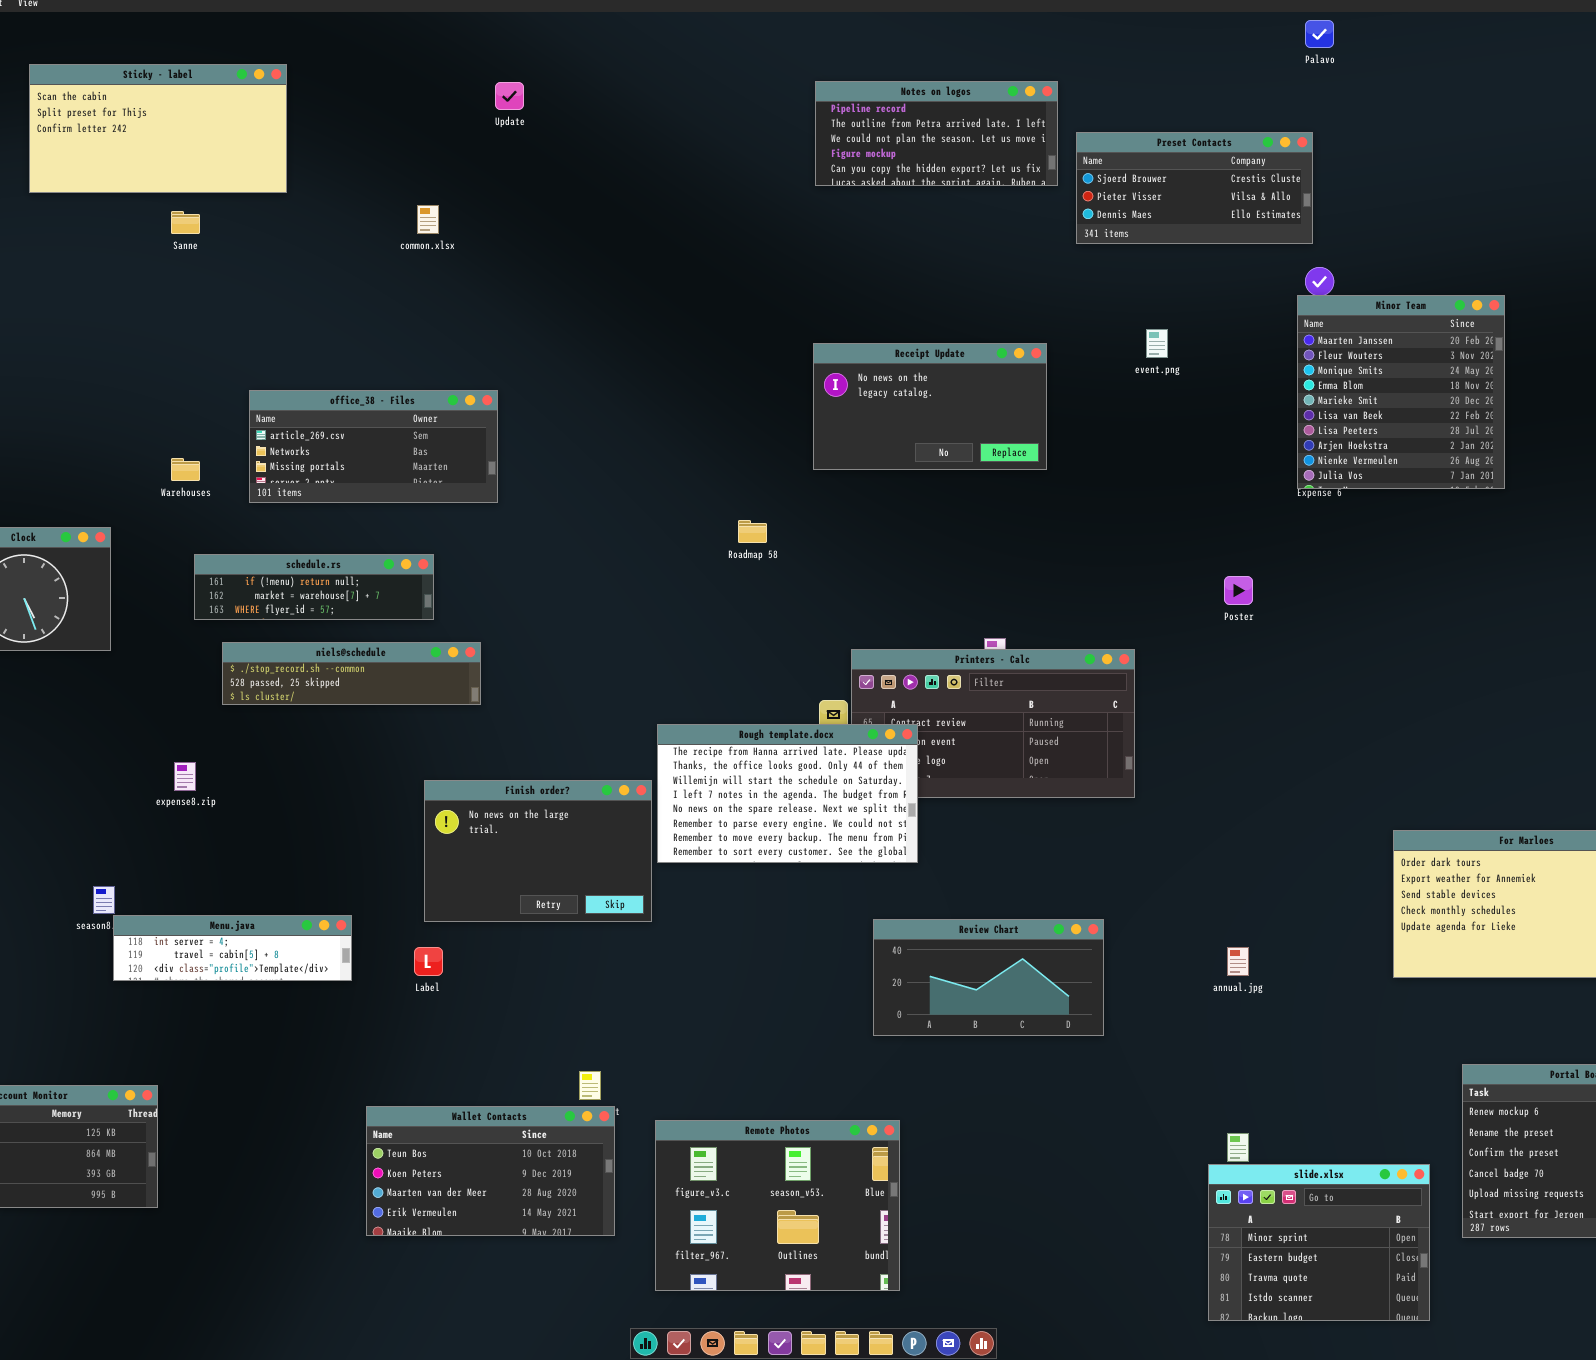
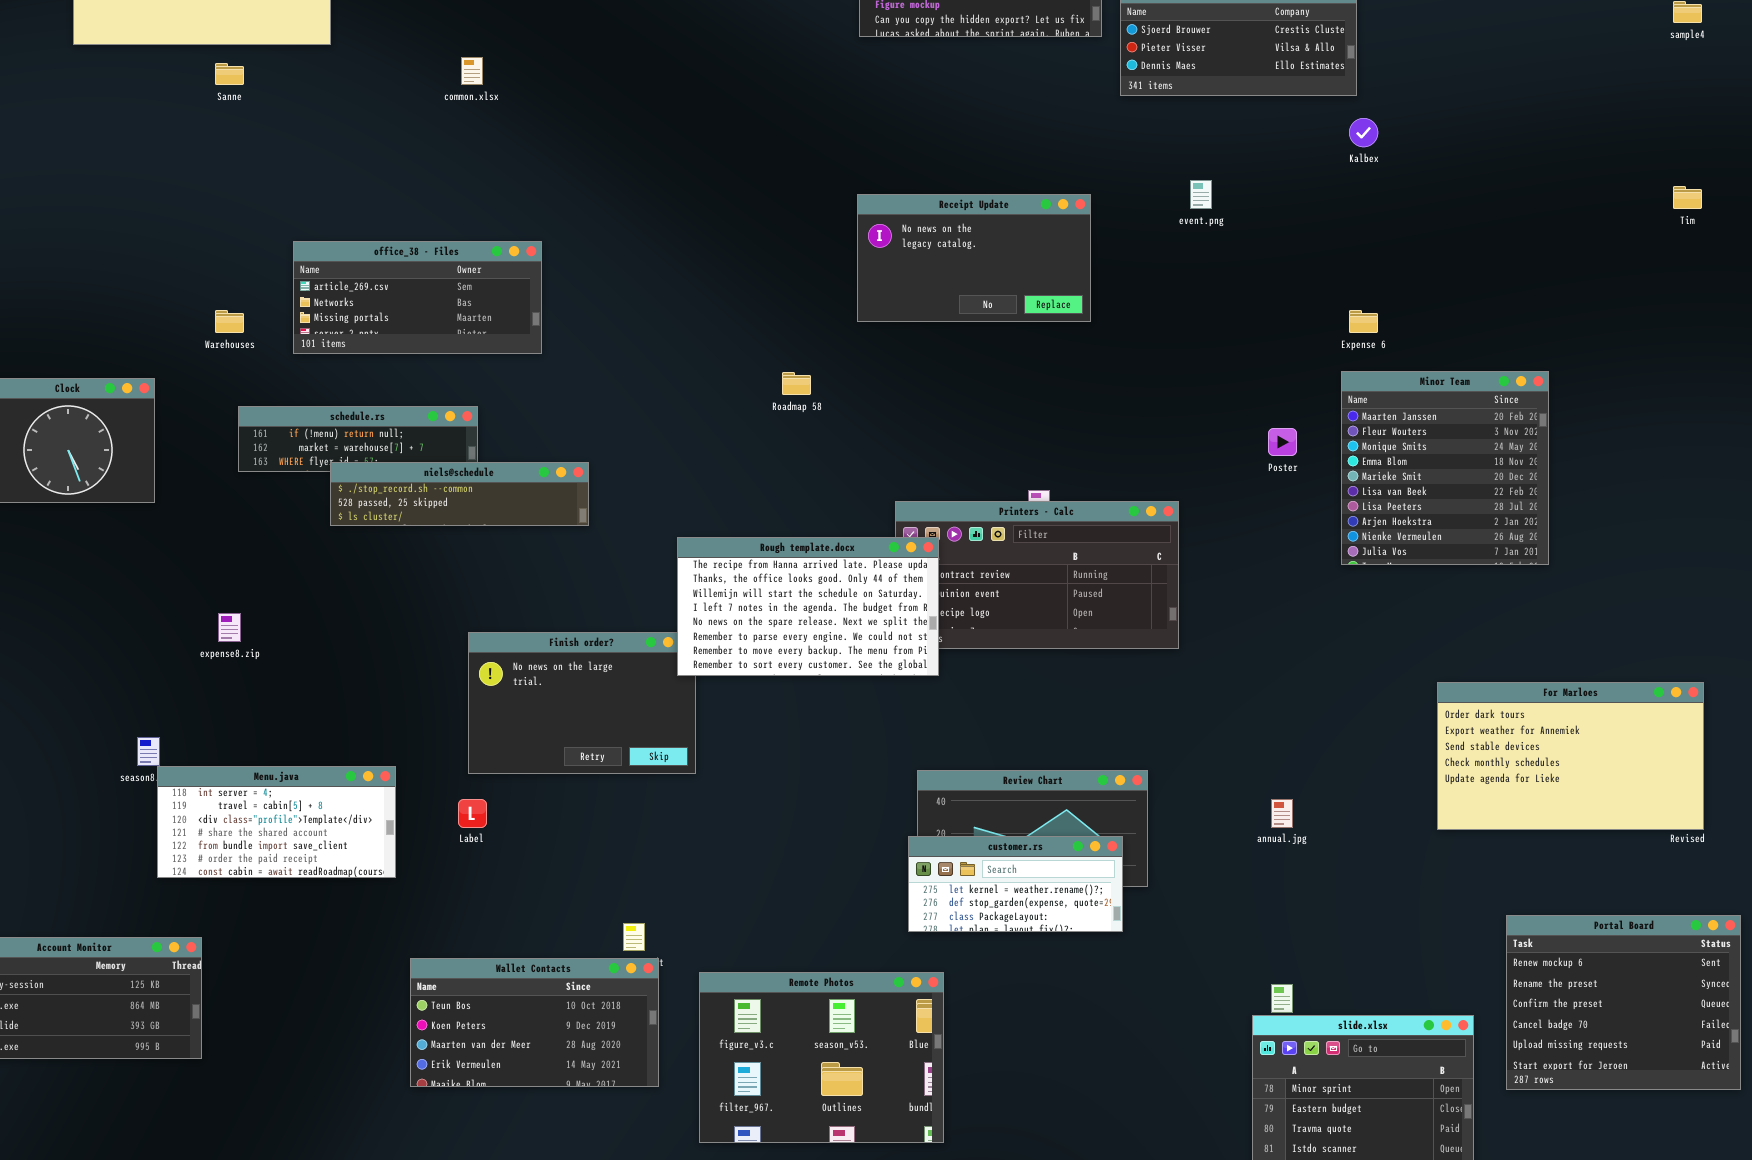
Minor Team: [1297,295,1505,489] -> [1341,371,1549,565], moved
niels@schedule: [222,642,481,705] -> [330,462,589,526], moved
Rough template.docx: [657,724,918,863] -> [677,537,939,676], moved
Menu.java: [113,915,352,981] -> [157,766,396,878], resized
customer.rs: none -> [908,836,1123,932], opened

